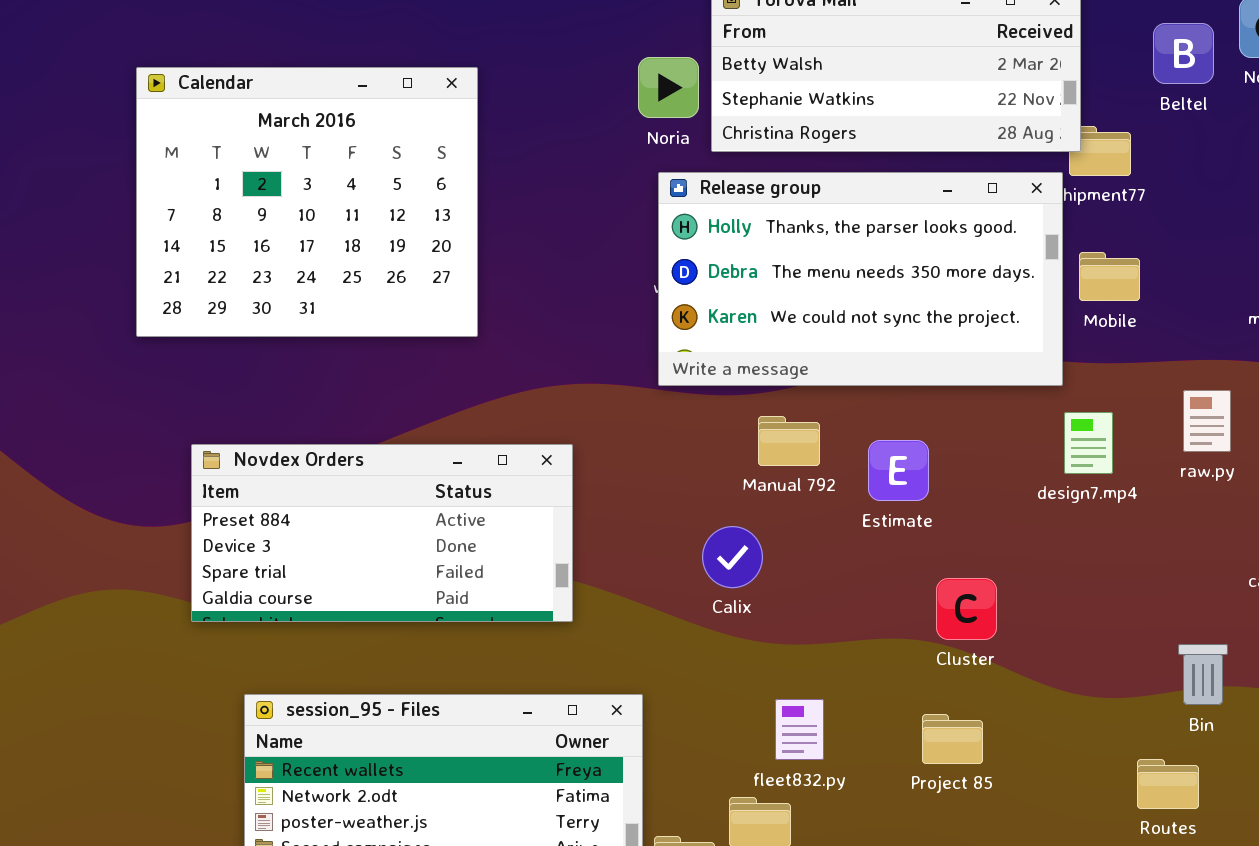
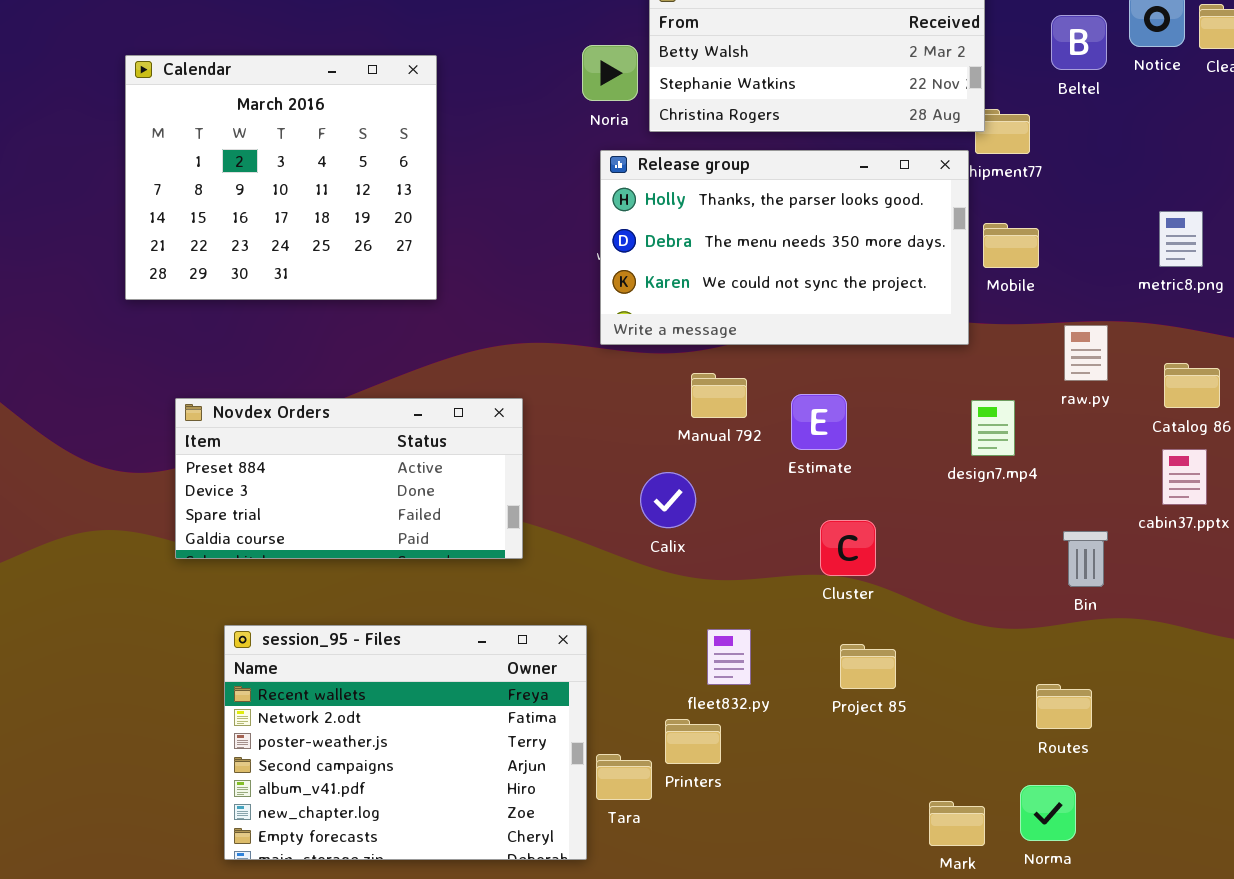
raw.py: [1183,390,1231,452] -> [1064,325,1108,381], moved
design7.mp4: [1064,412,1113,474] -> [971,400,1015,456], moved
Cluster: [936,578,997,640] -> [820,520,876,576], moved
Bin: [1178,644,1228,705] -> [1063,531,1108,587], moved

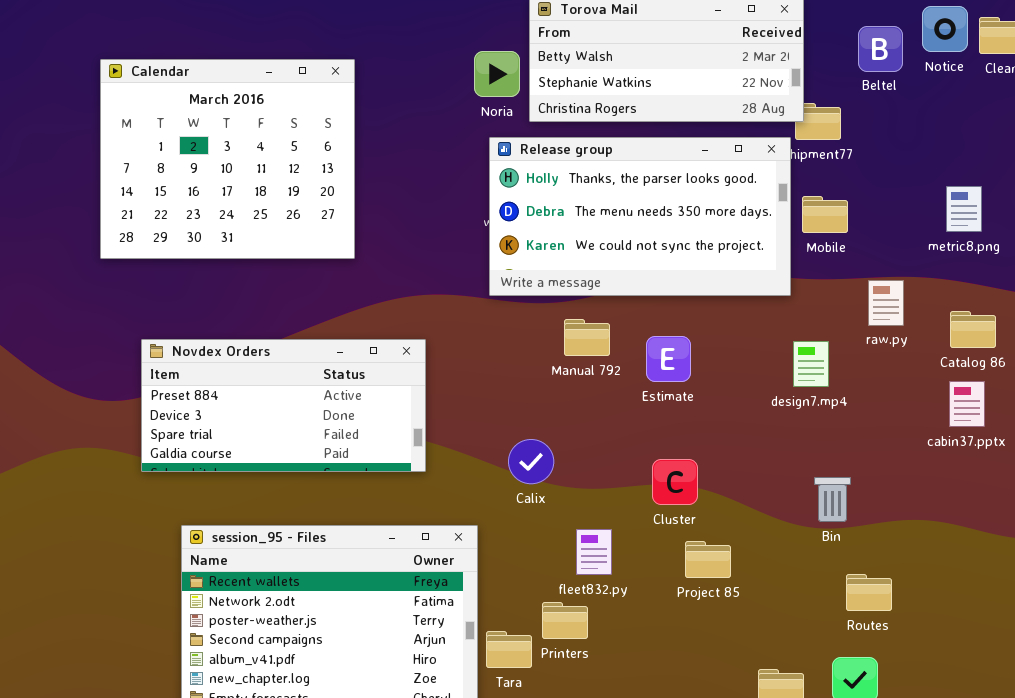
Calix: [640,472,696,528] -> [508,439,554,484], moved
Cluster: [820,520,876,576] -> [652,459,698,505], moved
Bin: [1063,531,1108,587] -> [814,477,851,522], moved

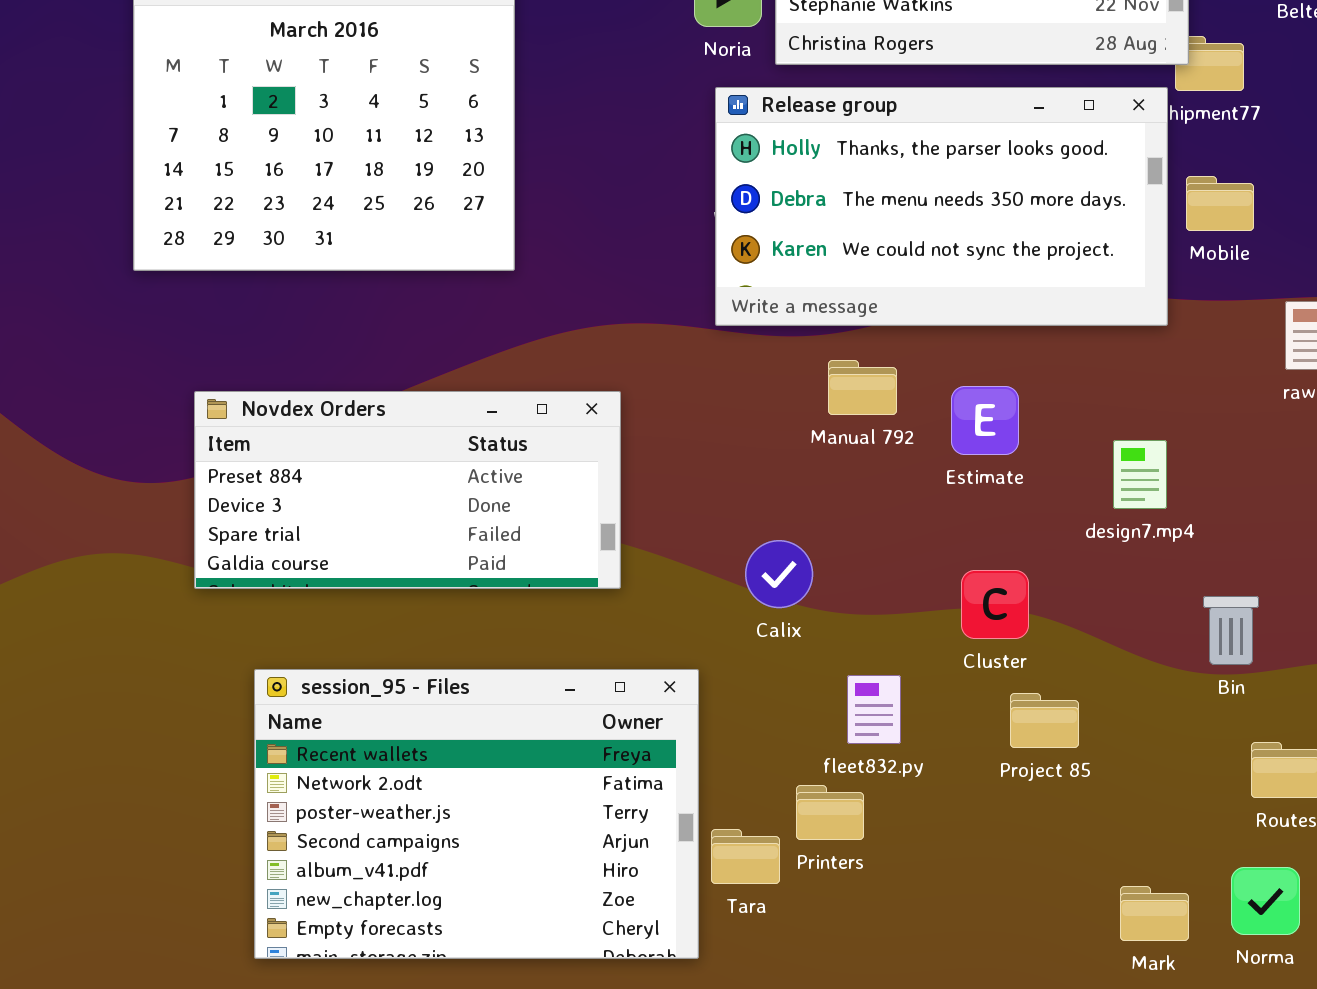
design7.mp4: [793,341,829,387] -> [1113,440,1167,509], moved

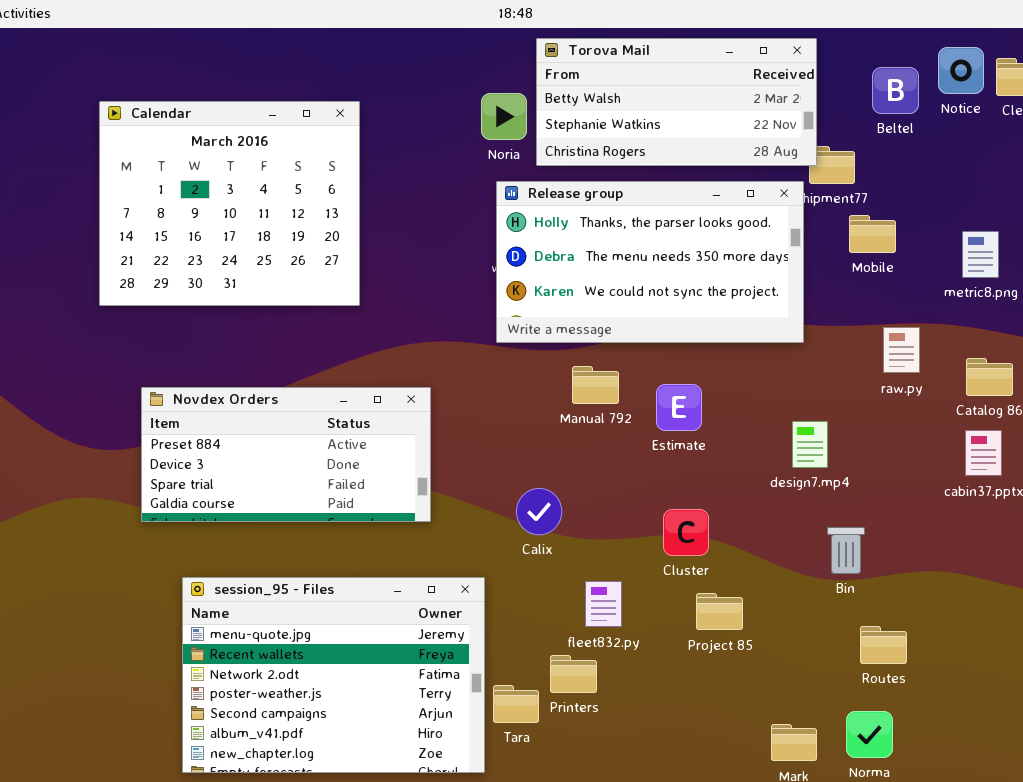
Mobile: [1186,176,1254,231] -> [849,215,896,253], moved
design7.mp4: [1113,440,1167,509] -> [792,421,828,468], moved
session_95 - Files: [254,669,699,959] -> [182,577,485,773], scrolled up 1 row

